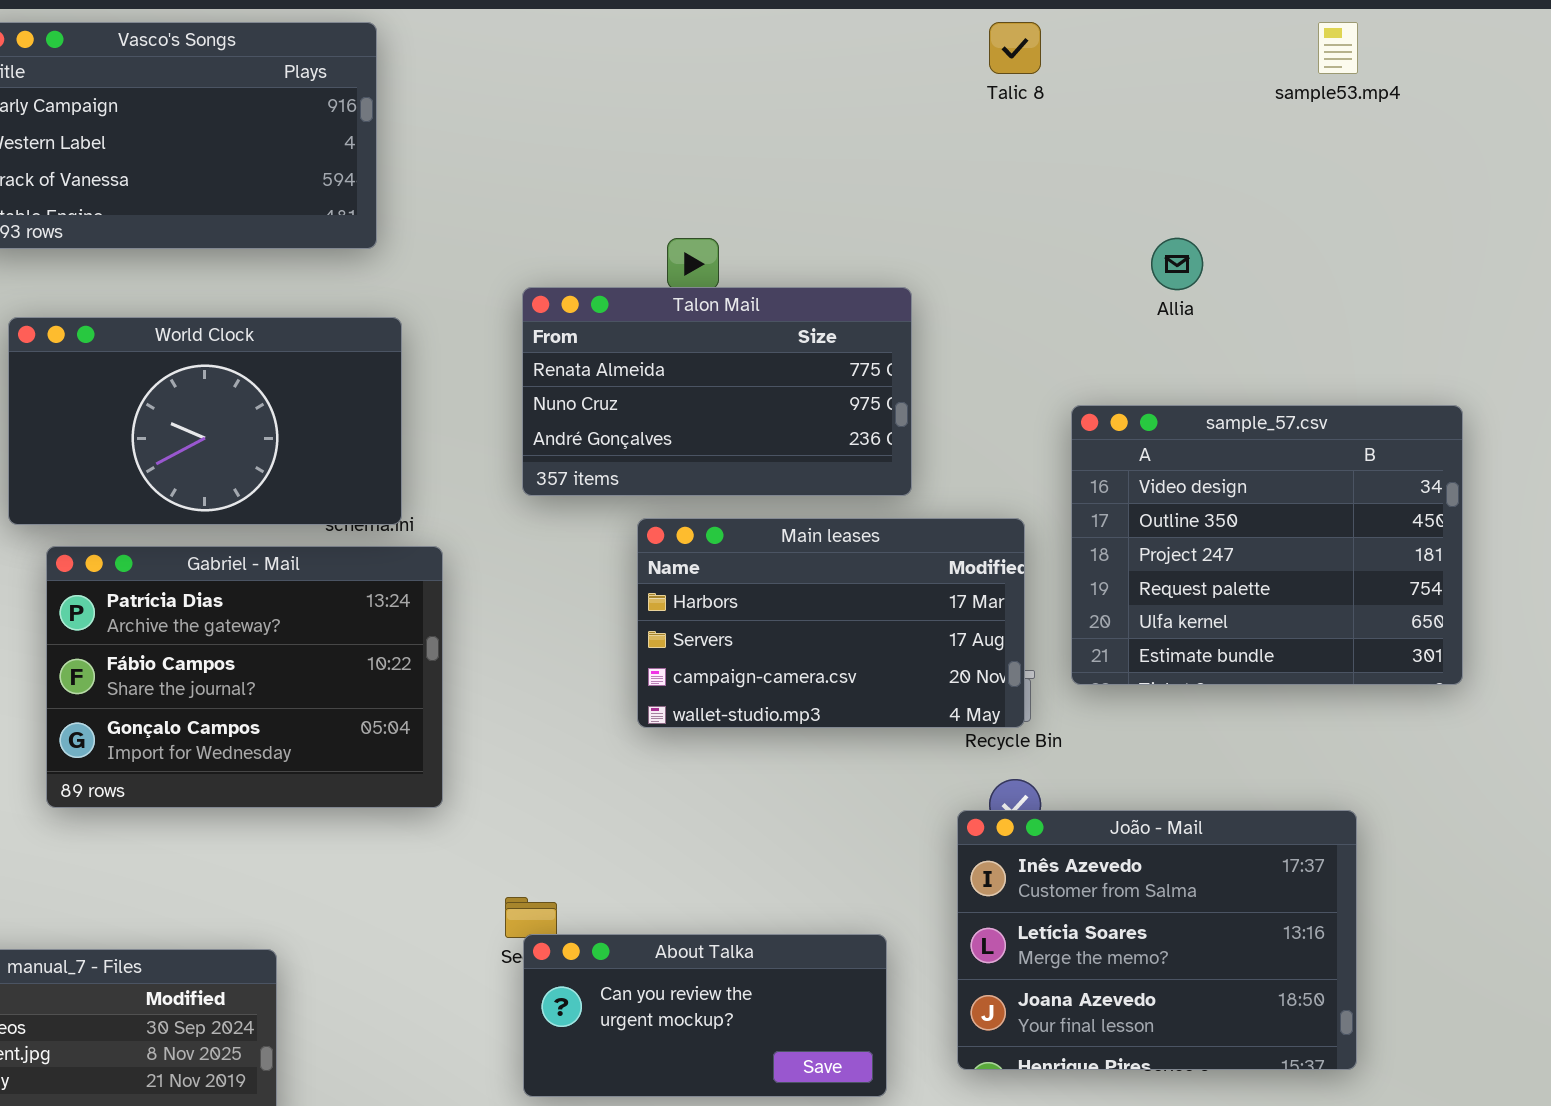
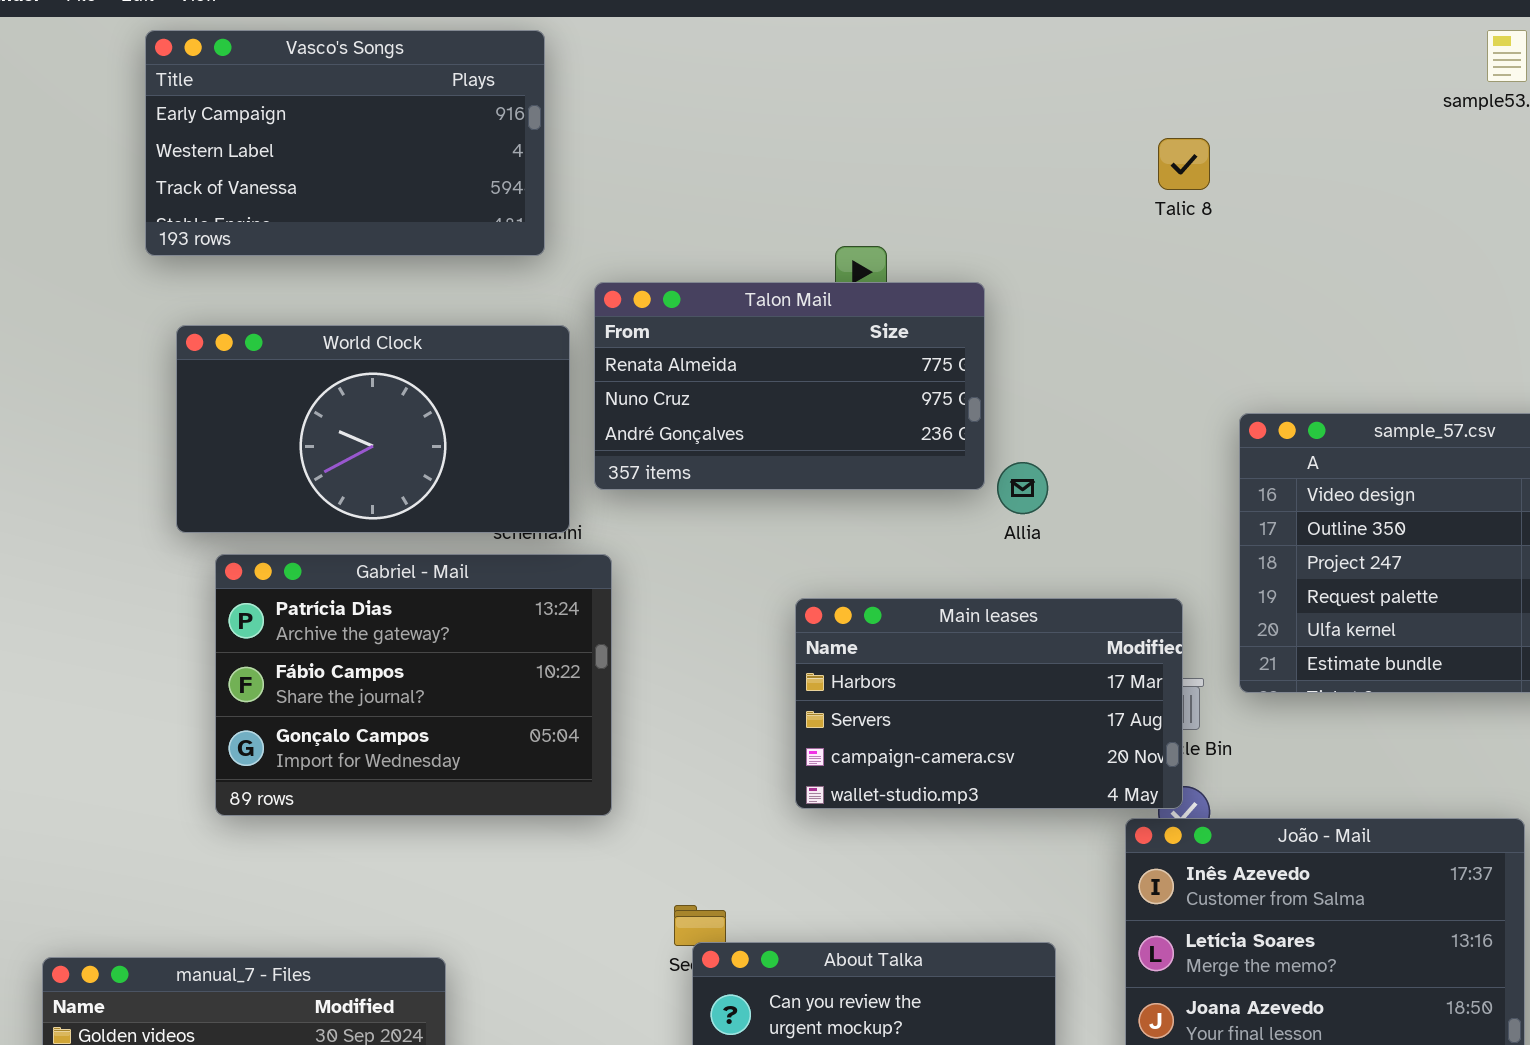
Talic 8: [989,22,1041,74] -> [1158,138,1210,190], moved
Allia: [1151,238,1203,290] -> [997,462,1048,514], moved
Talon Mail: [522,287,912,496] -> [594,282,985,490], moved
Main leases: [637,518,1025,728] -> [795,598,1183,809], moved

